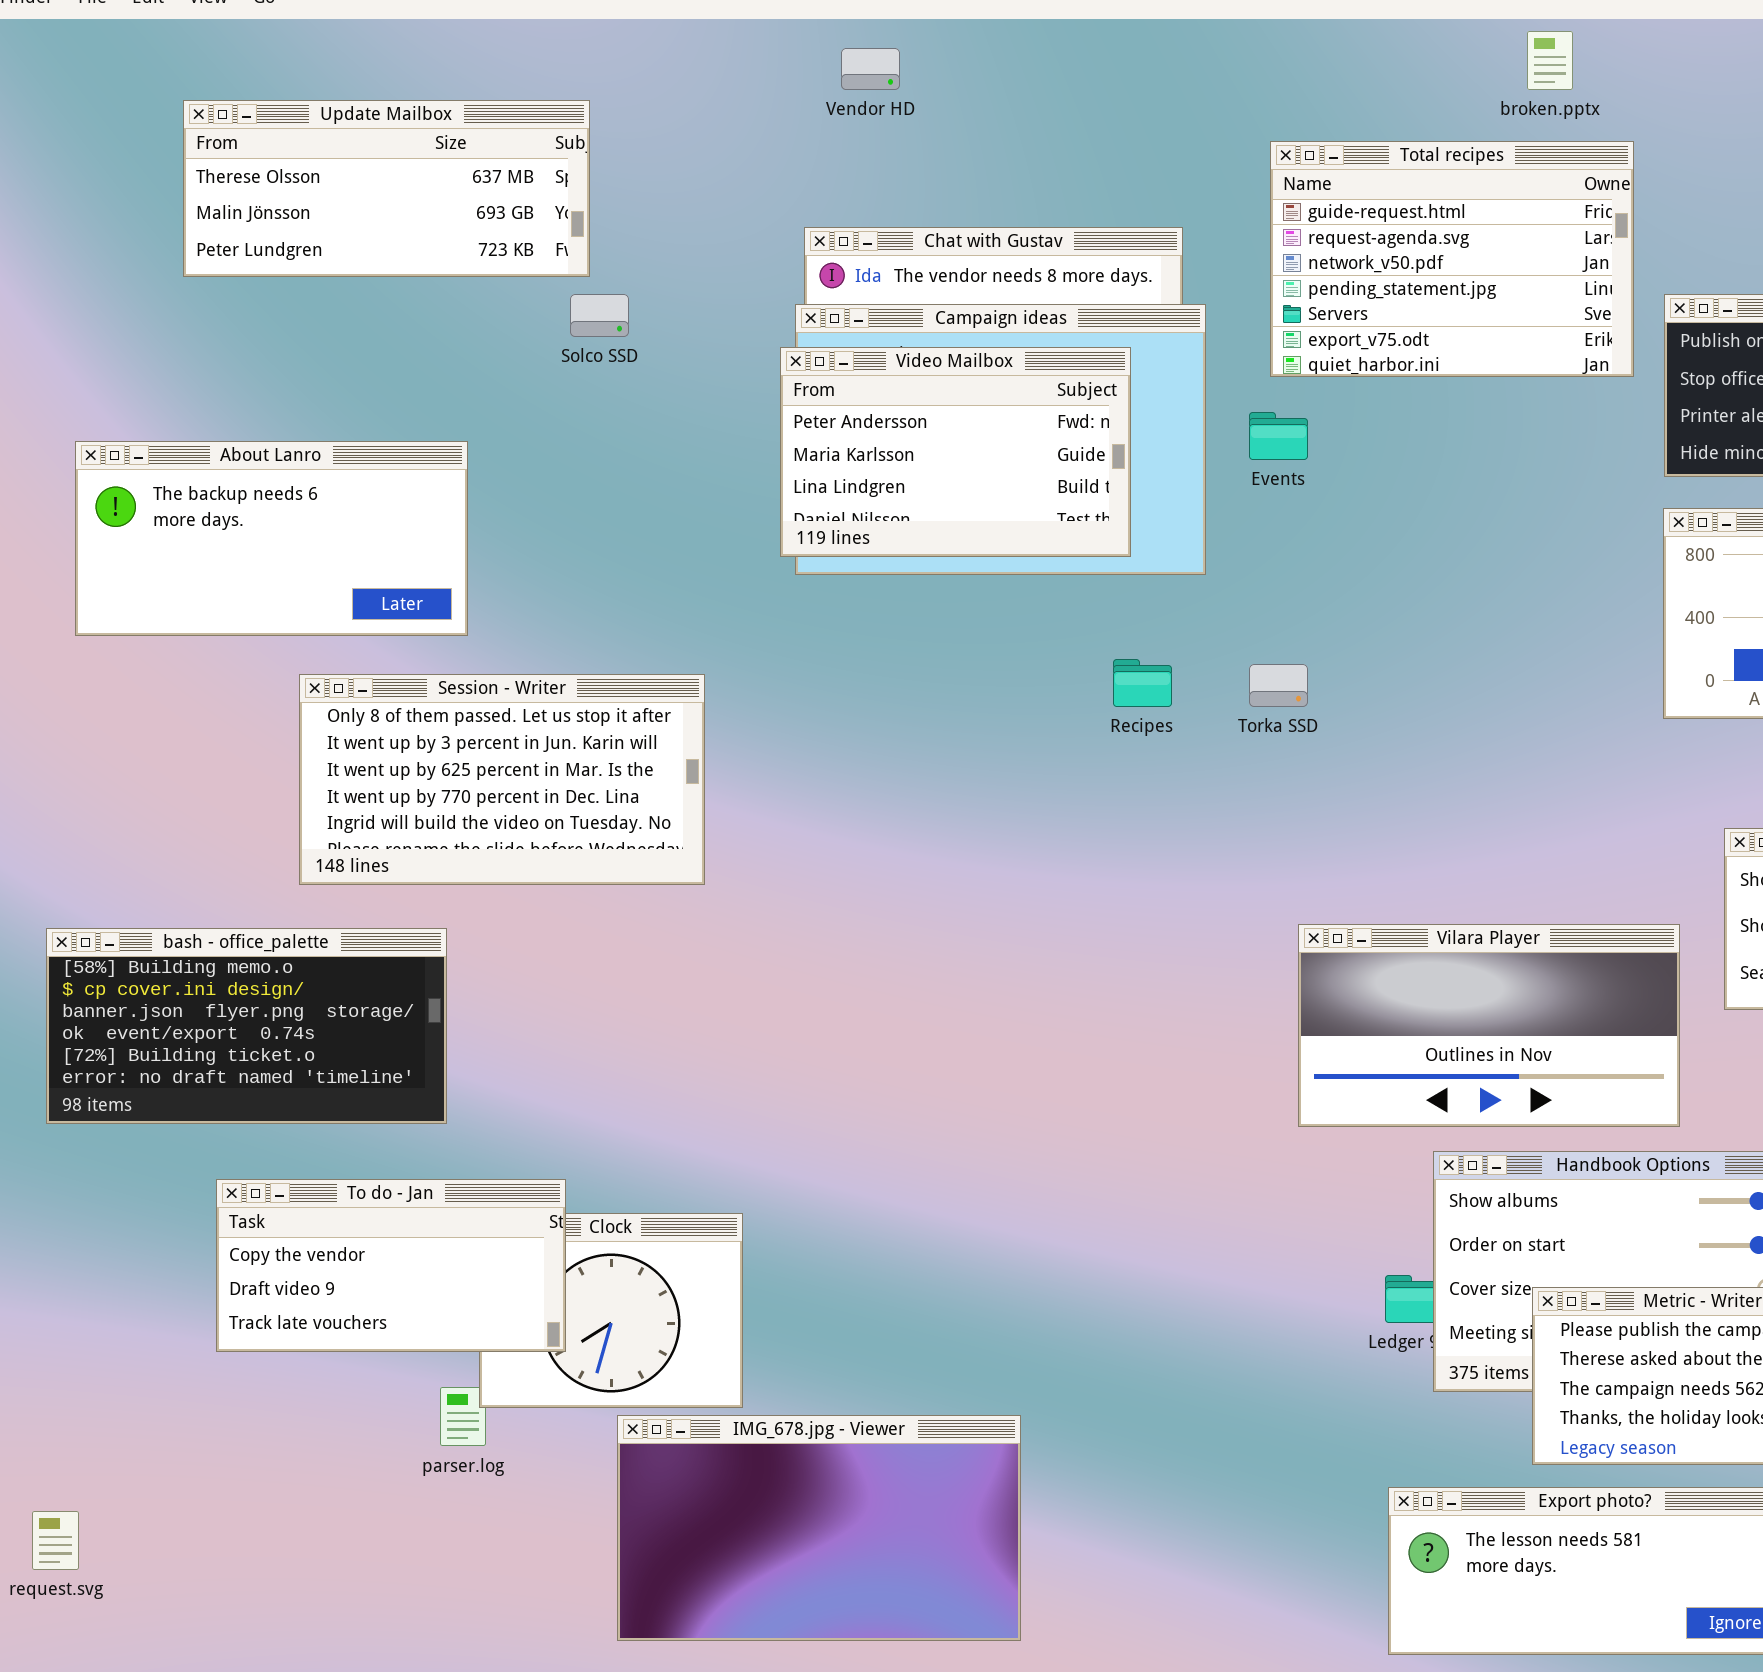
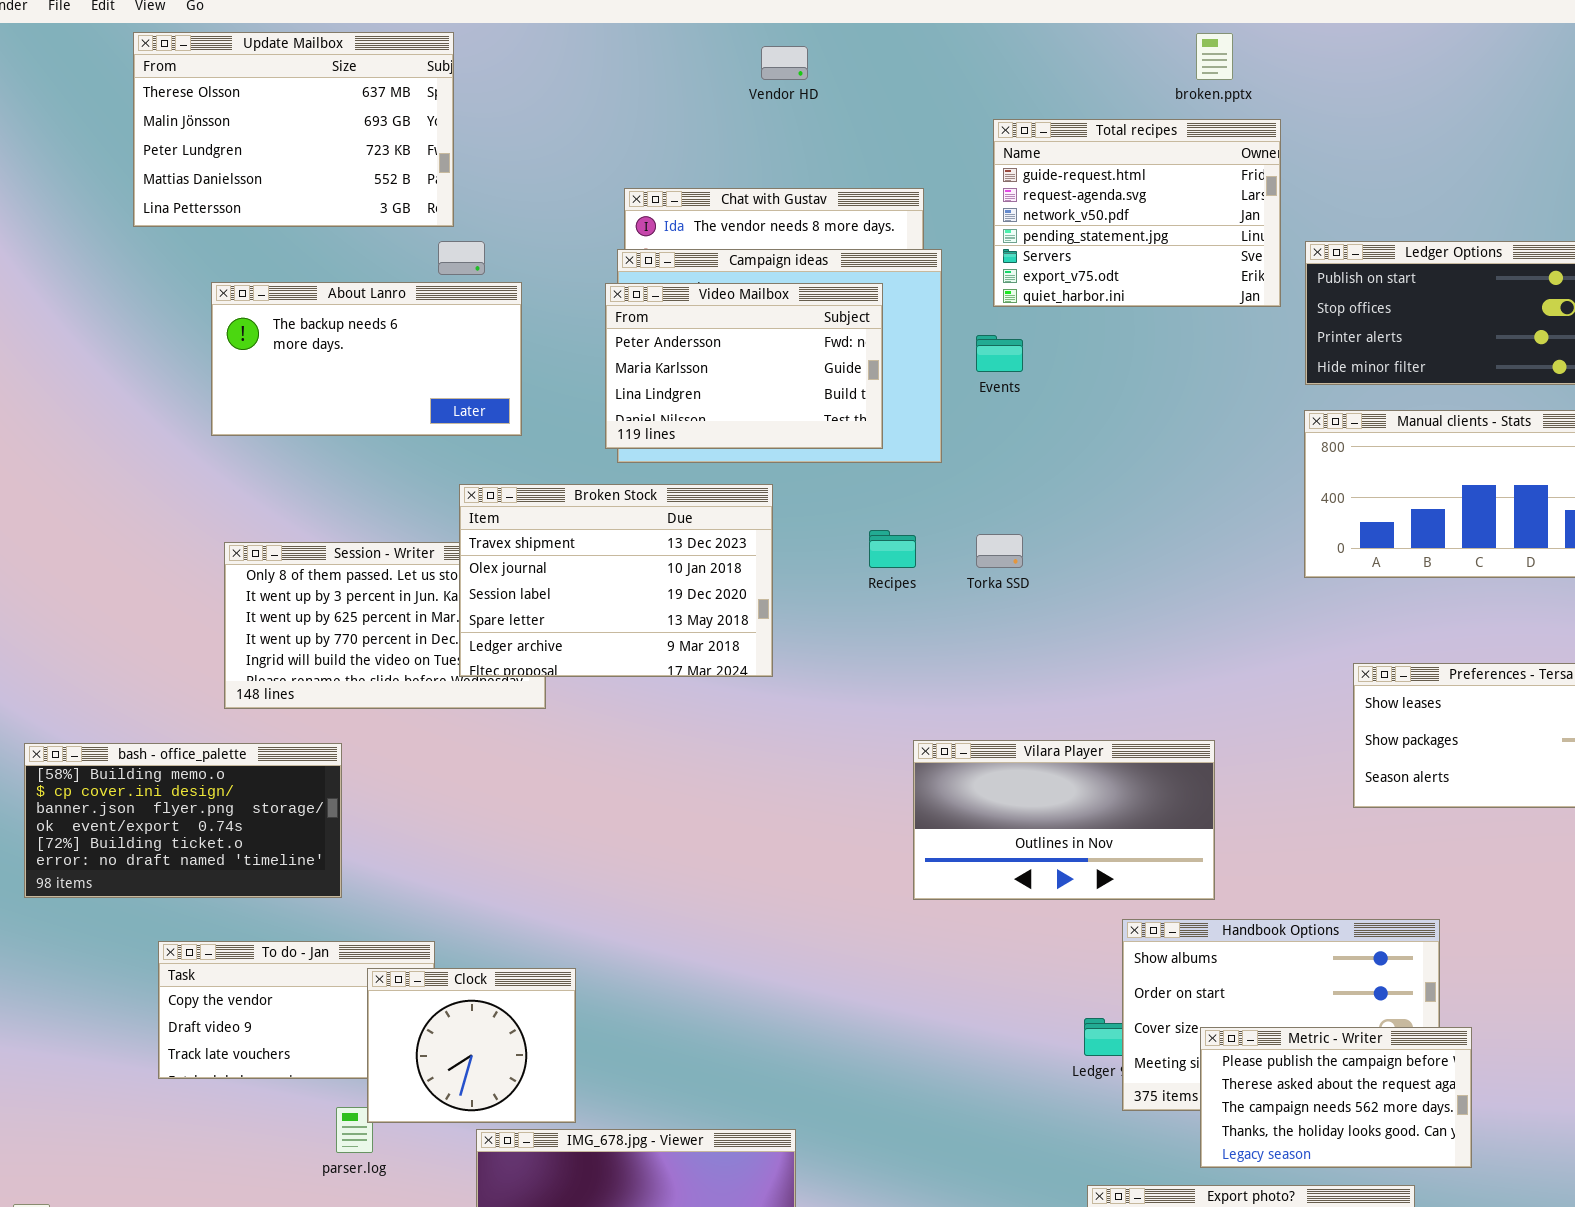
Vendor HD: [841,48,900,90] -> [761,46,808,80], moved
Update Mailbox: [183,100,590,277] -> [133,32,454,227], resized
About Lanro: [75,441,468,636] -> [211,282,522,436], moved
Broken Stock: none -> [459,484,773,677], opened
Vilara Player: [1298,924,1680,1127] -> [913,740,1215,900], moved
Clock: [479,1213,743,1408] -> [367,968,576,1123], raised

